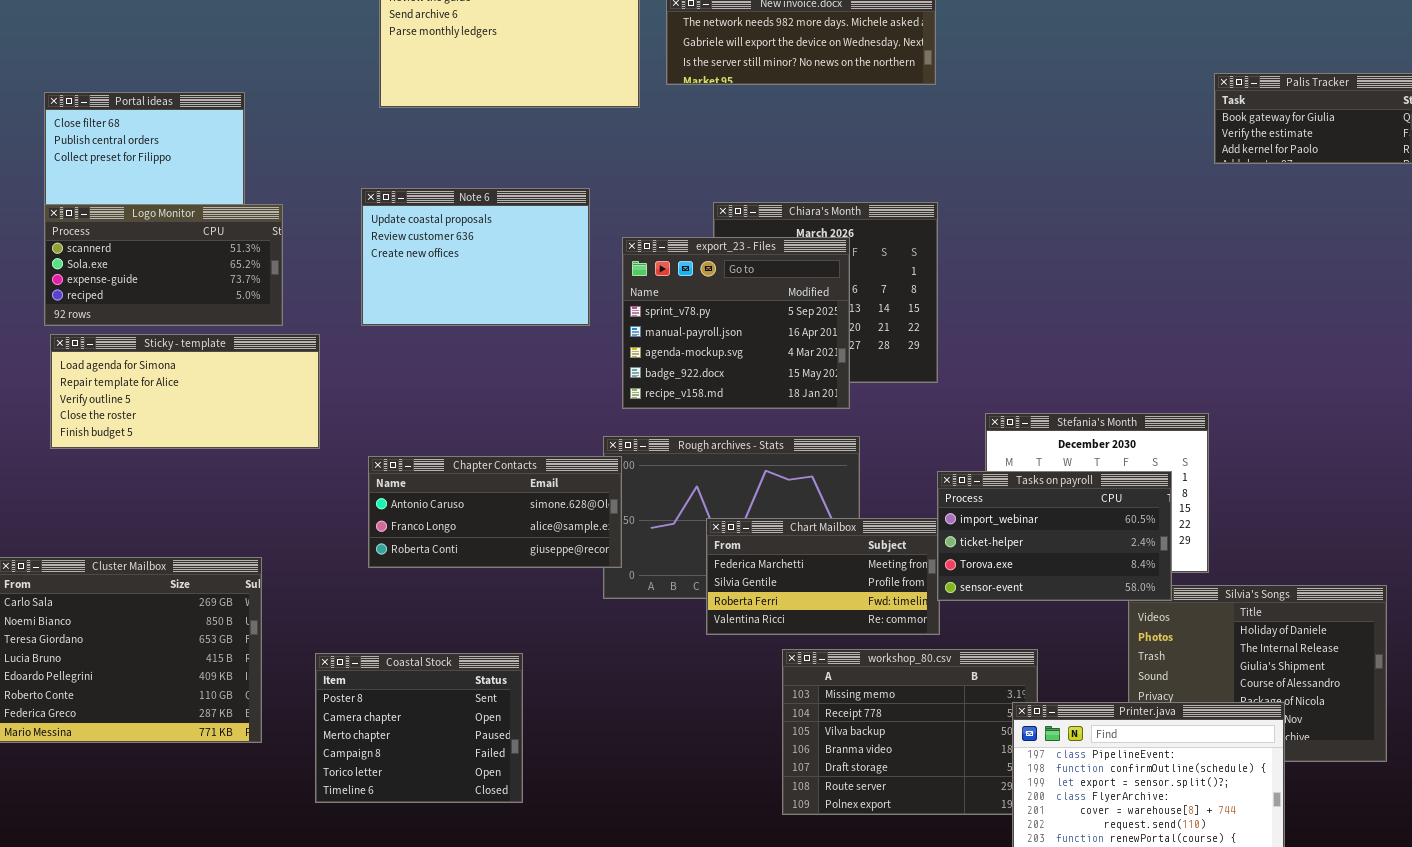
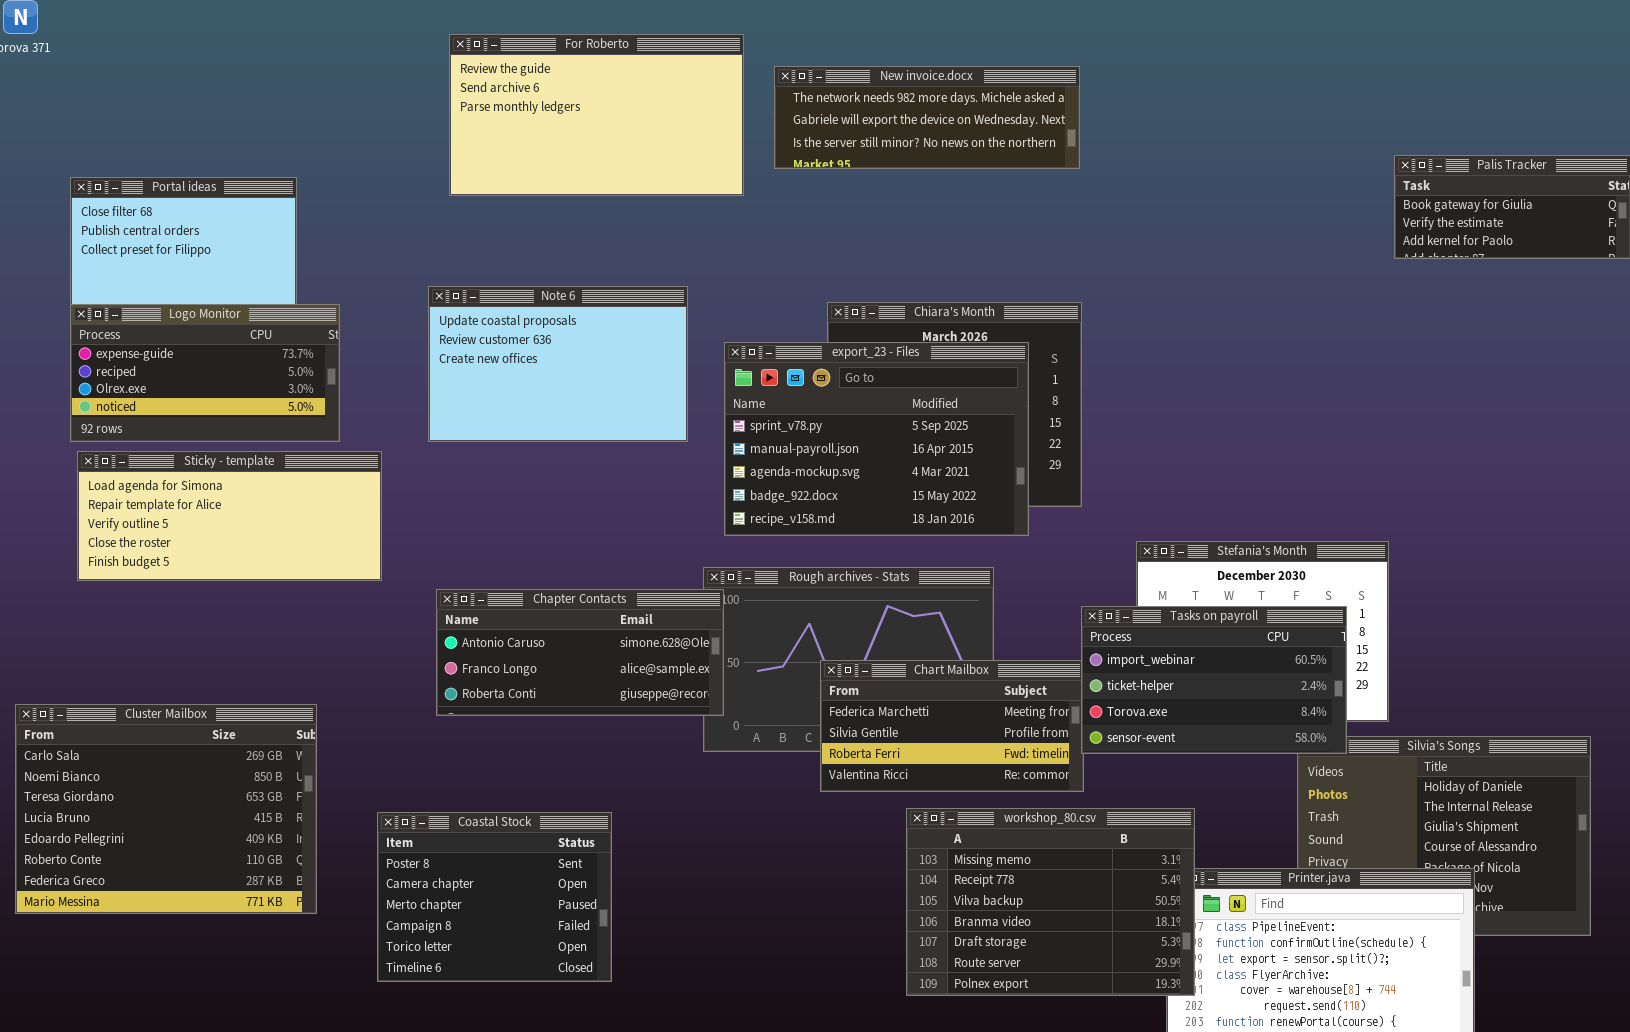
Logo Monitor: [44,204,283,326] -> [70,304,340,442], scrolled down 2 rows
export_23 - Files: [622,237,850,409] -> [724,342,1029,536], resized
workshop_80.csv: [782,649,1038,815] -> [906,808,1195,996], raised

